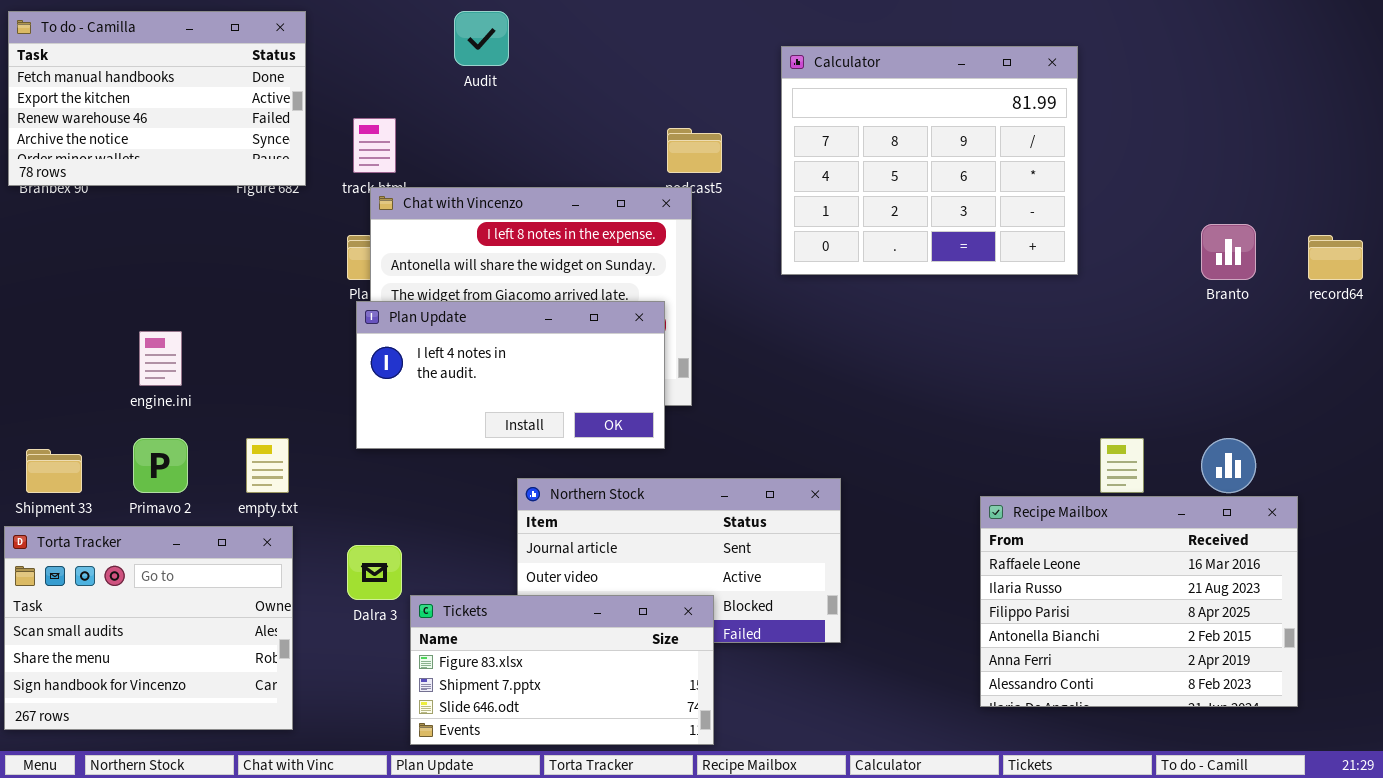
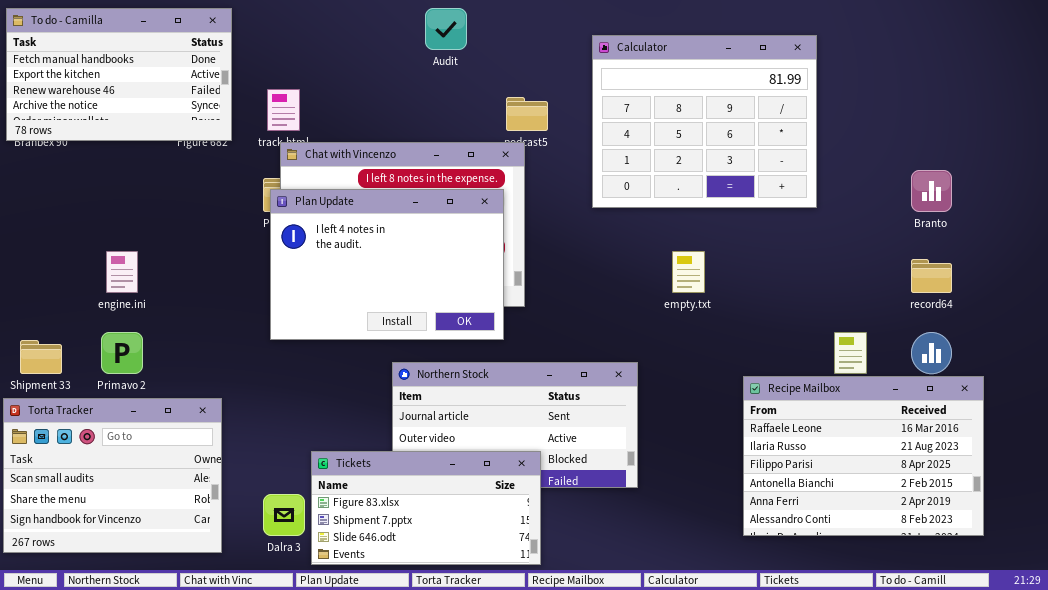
Audit: [454,11,509,66] -> [425,8,467,50], moved
record64: [1308,235,1363,280] -> [911,259,952,293], moved
Plan Update: [356,301,665,449] -> [270,189,504,340], resized
empty.txt: [246,438,289,493] -> [672,251,705,293], moved
Dalra 3: [347,545,402,600] -> [263,494,305,536], moved

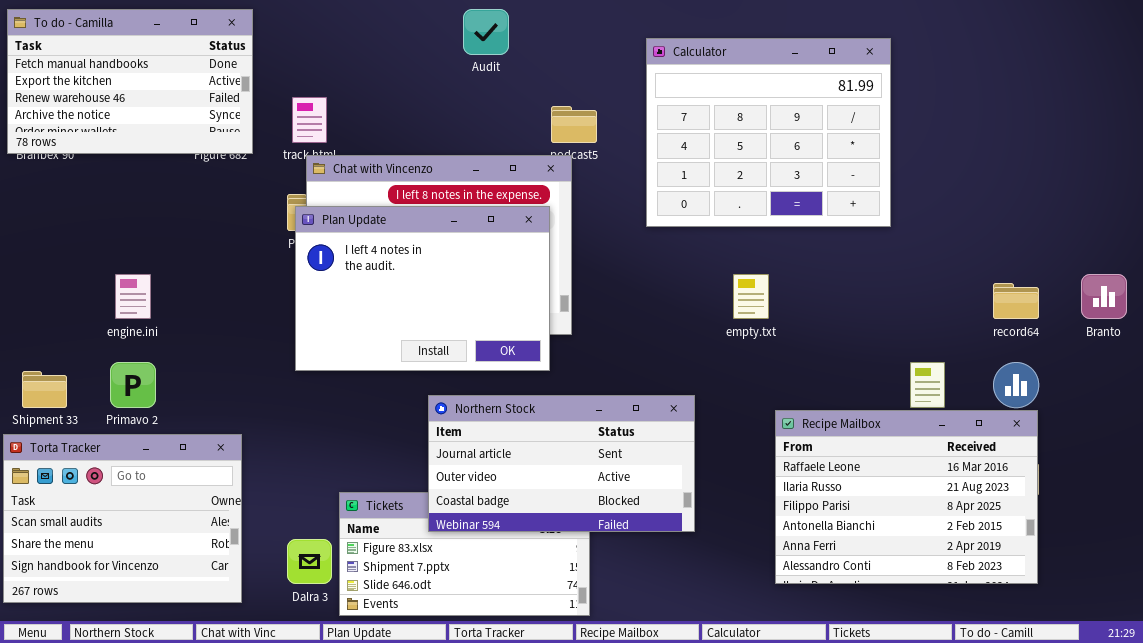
Branto: [911,170,952,212] -> [1081,274,1127,319], moved
Northern Stock: [392,362,638,488] -> [428,395,695,532], raised
Recipe Mailbox: [743,376,984,536] -> [775,410,1038,584], moved

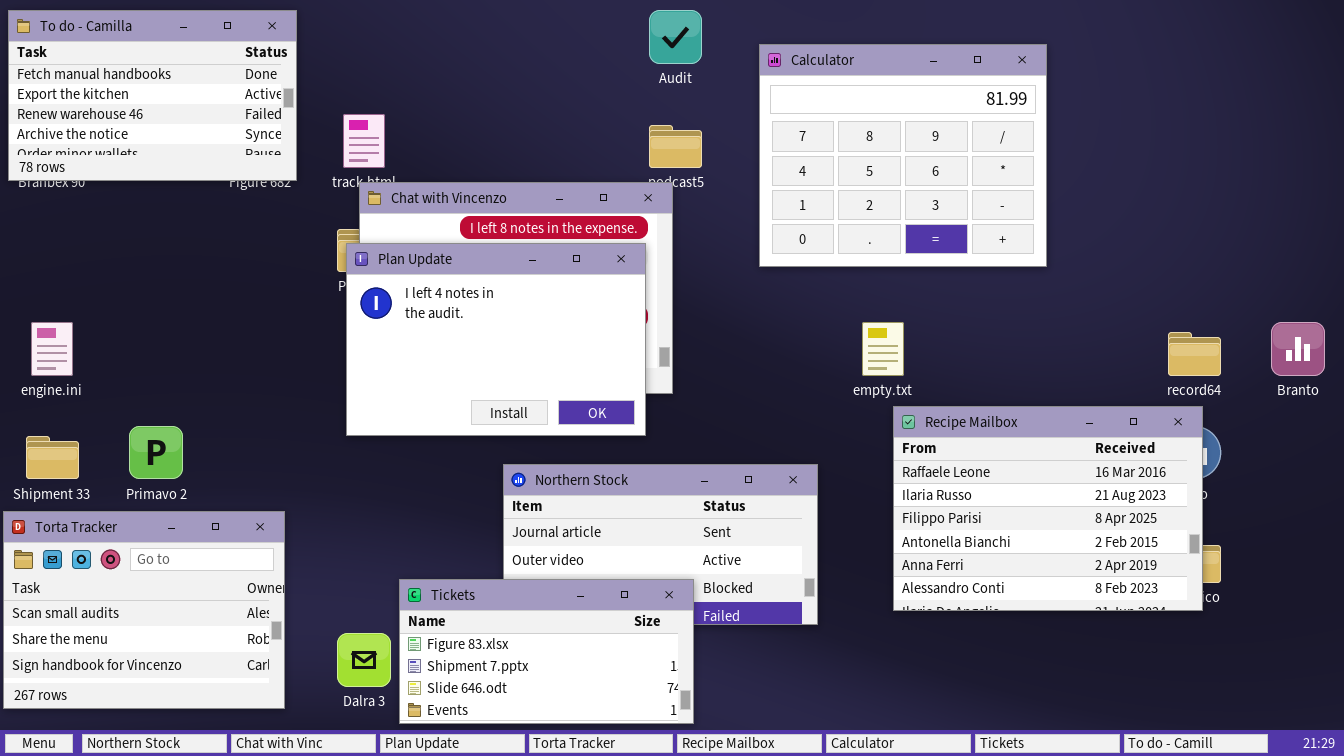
Audit: [463,9,509,55] -> [649,10,702,64], moved
engine.ini: [115,274,151,319] -> [31,322,73,376], moved
Recipe Mailbox: [775,410,1038,584] -> [893,406,1203,611], moved
Tickets: [339,492,590,616] -> [399,579,694,724], raised

